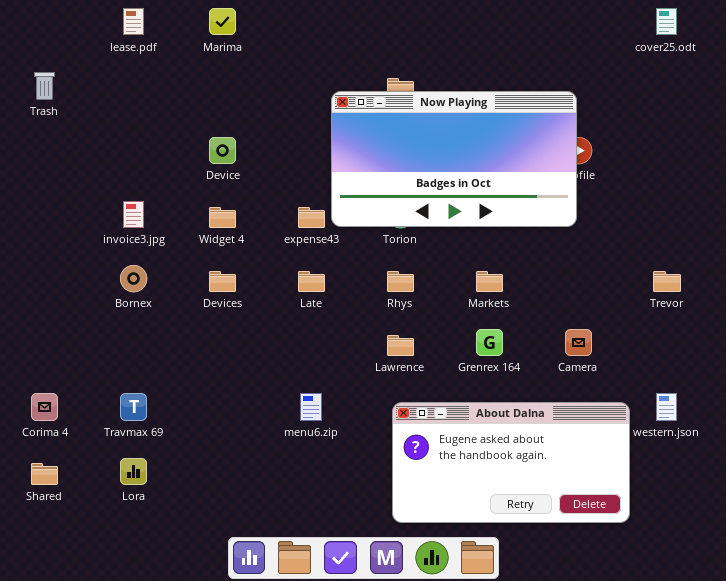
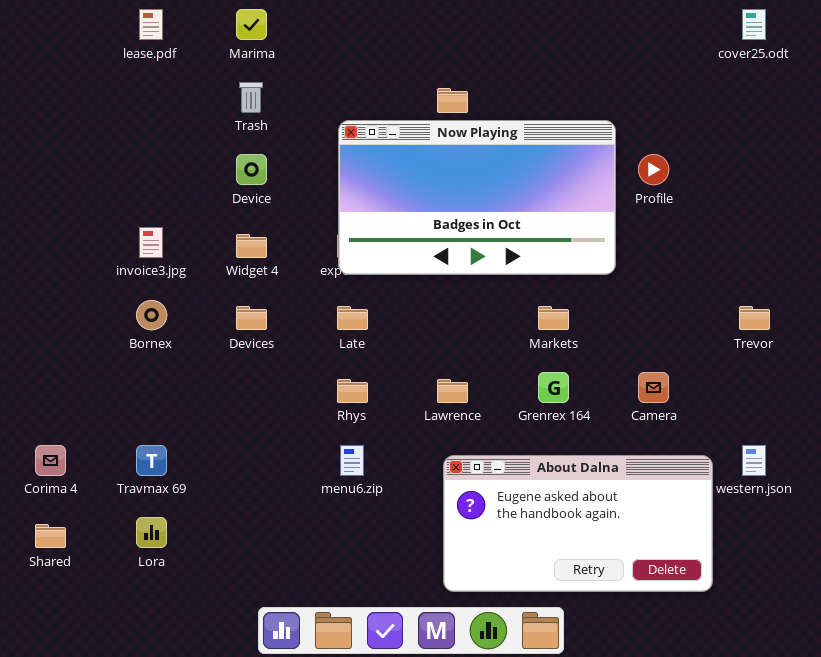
Trash: [34,72,55,100] -> [239,82,263,113], moved
Now Playing: [331,91,577,227] -> [338,120,616,275], moved
Rhys: [387,271,414,292] -> [337,379,368,403], moved

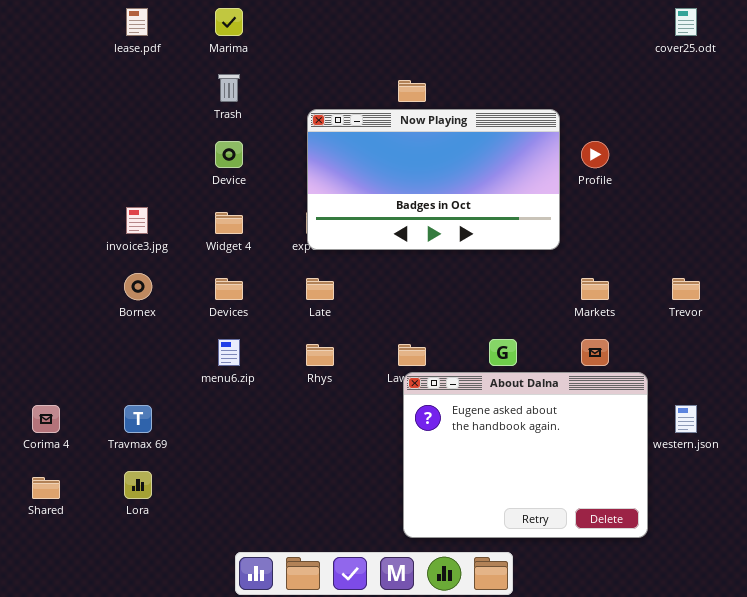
Markets: [538,306,569,330] -> [581,278,609,300], moved
menu6.zip: [340,445,364,476] -> [218,339,240,366], moved
About Dalna: [443,455,713,592] -> [403,372,648,538], resized

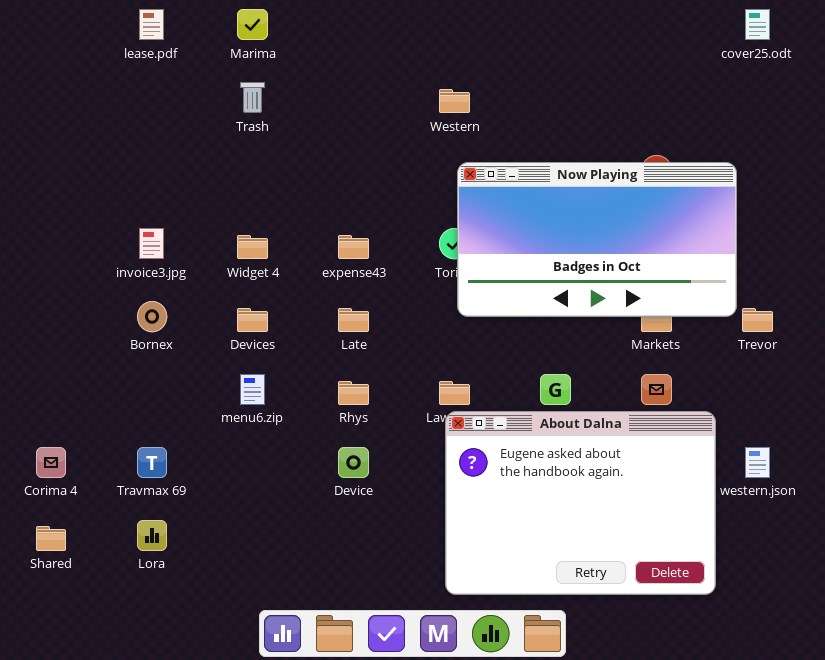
Now Playing: [307,109,560,250] -> [457,162,737,317], moved
Device: [215,141,243,168] -> [338,447,369,478], moved

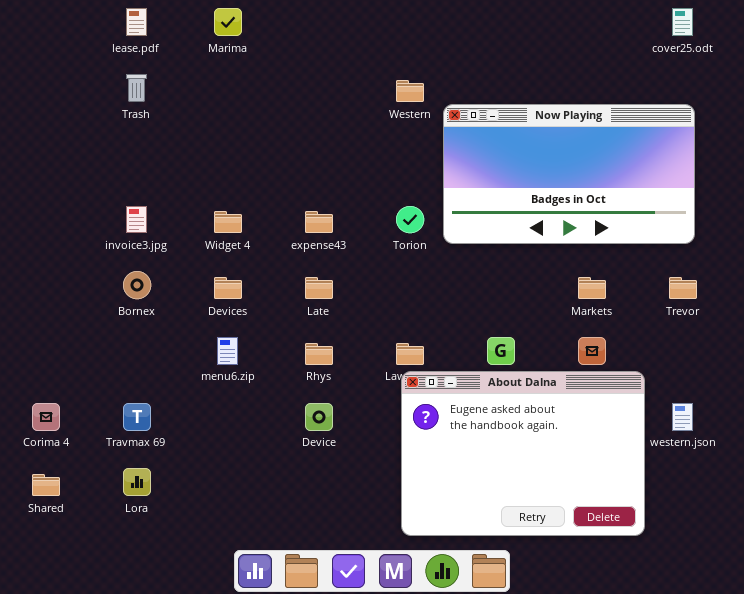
Trash: [240,82,265,113] -> [126,74,147,102], moved
Now Playing: [457,162,737,317] -> [443,104,695,244], moved

